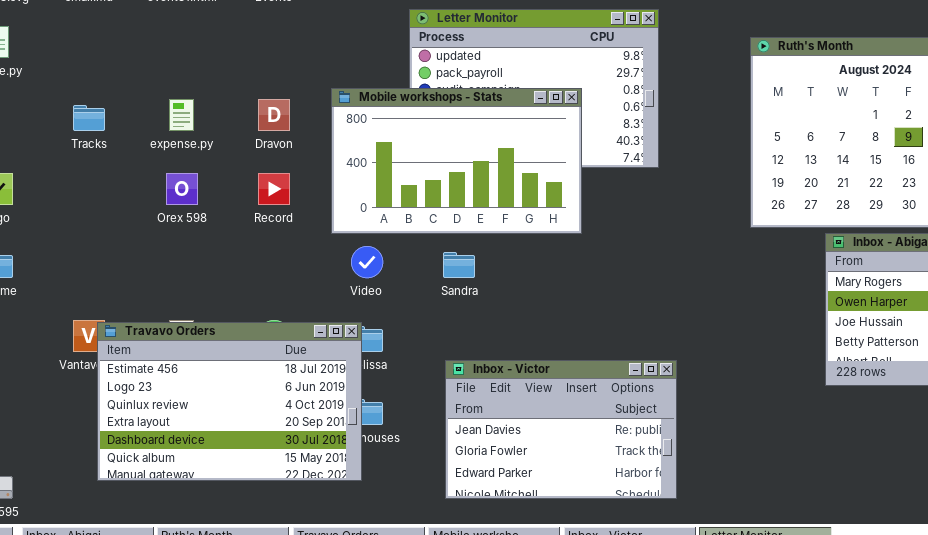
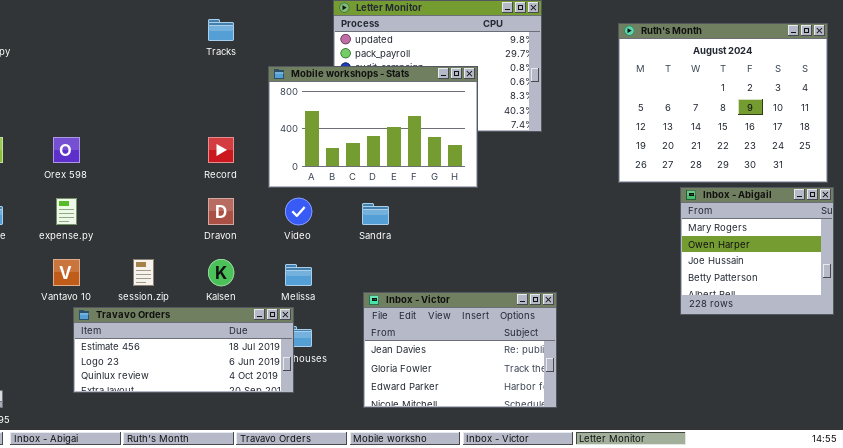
expense.py: [169,99,194,131] -> [56,198,77,225], moved
Dravon: [258,99,290,131] -> [208,198,234,225], moved
Tracks: [73,105,105,131] -> [208,19,234,41], moved
Orex 598: [166,173,198,205] -> [53,137,80,163], moved
Travavo Orders: [97,322,362,481] -> [73,307,294,393], resized

